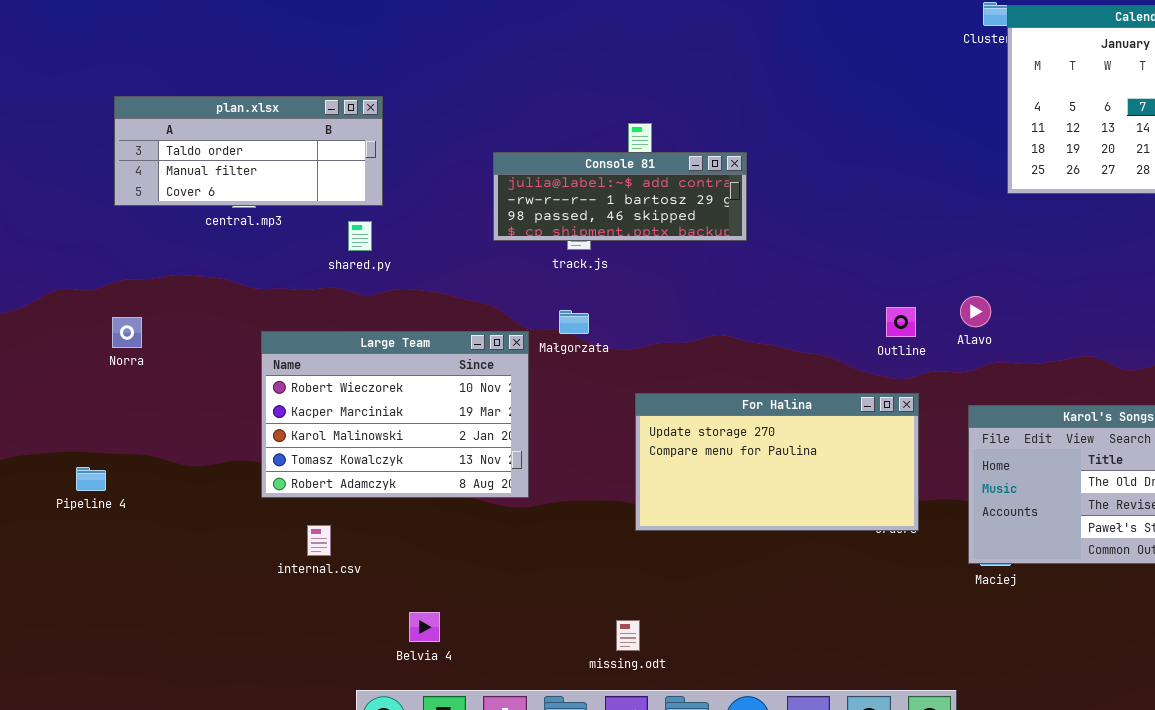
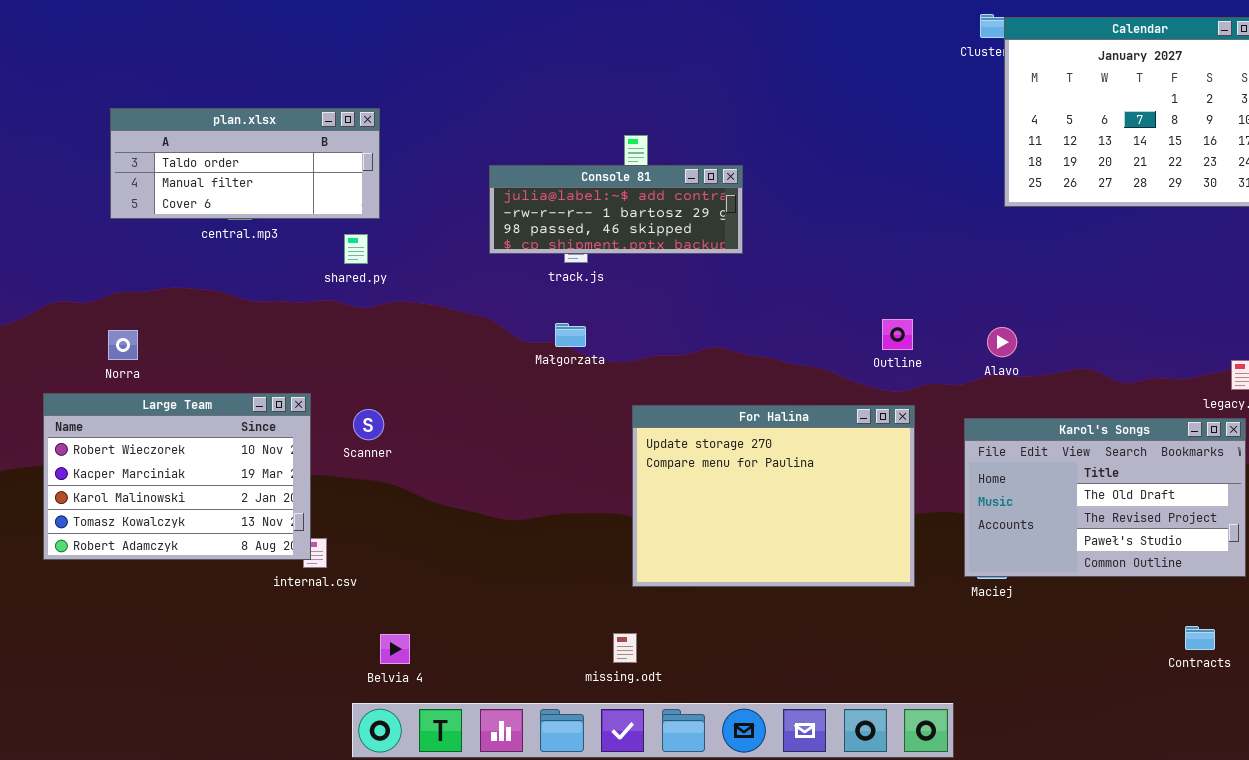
Alavo: [960,296,991,327] -> [987,327,1017,357], moved
Large Team: [261,331,529,498] -> [43,393,311,560], moved
For Halina: [635,393,919,531] -> [632,405,915,587], resized
Belvia 4: [409,612,440,642] -> [380,634,410,664], moved

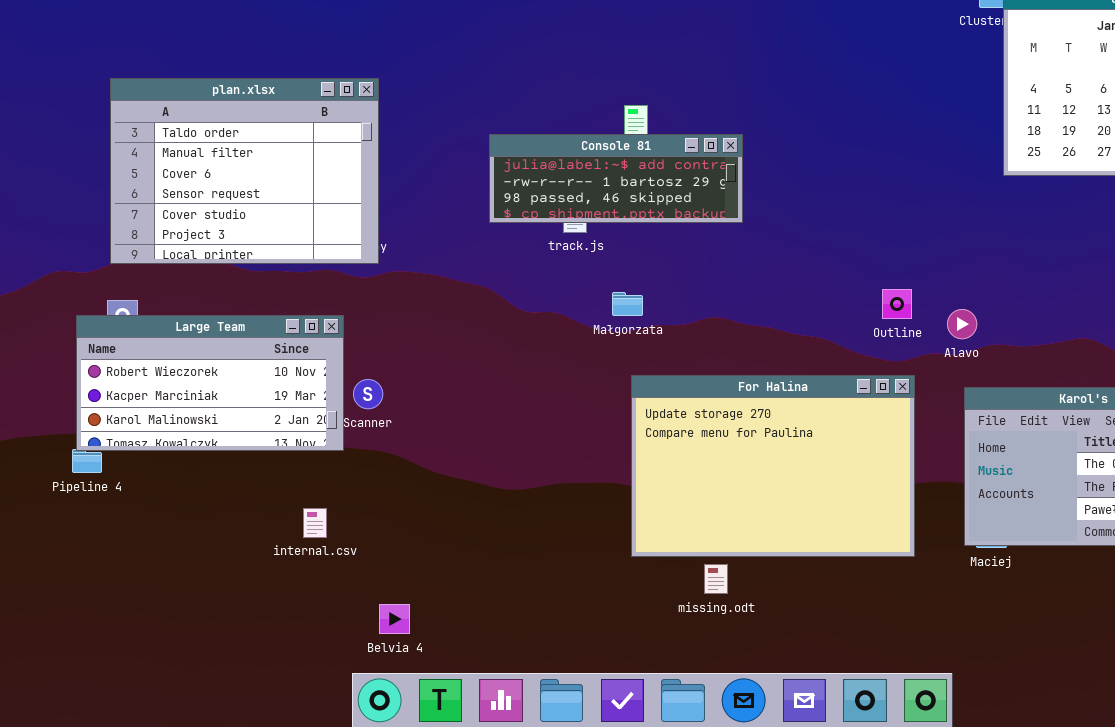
plan.xlsx: [110,108,380,219] -> [110,78,379,264], resized
Małgorzata: [555,323,586,347] -> [612,292,643,316], moved
Alavo: [987,327,1017,357] -> [947,309,977,339], moved
Large Team: [43,393,311,560] -> [76,315,344,451], moved, resized
missing.odt: [613,633,637,663] -> [704,564,728,594], moved

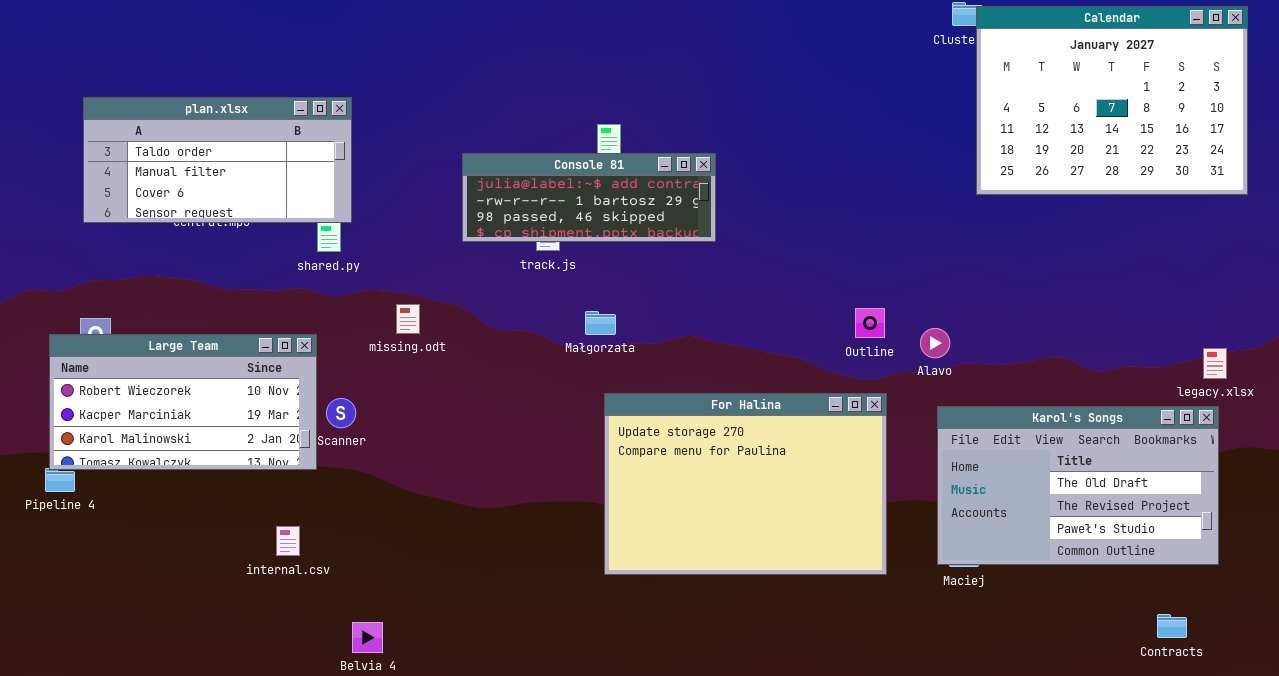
plan.xlsx: [110,78,379,264] -> [83,97,352,223], resized
missing.odt: [704,564,728,594] -> [396,304,420,334], moved

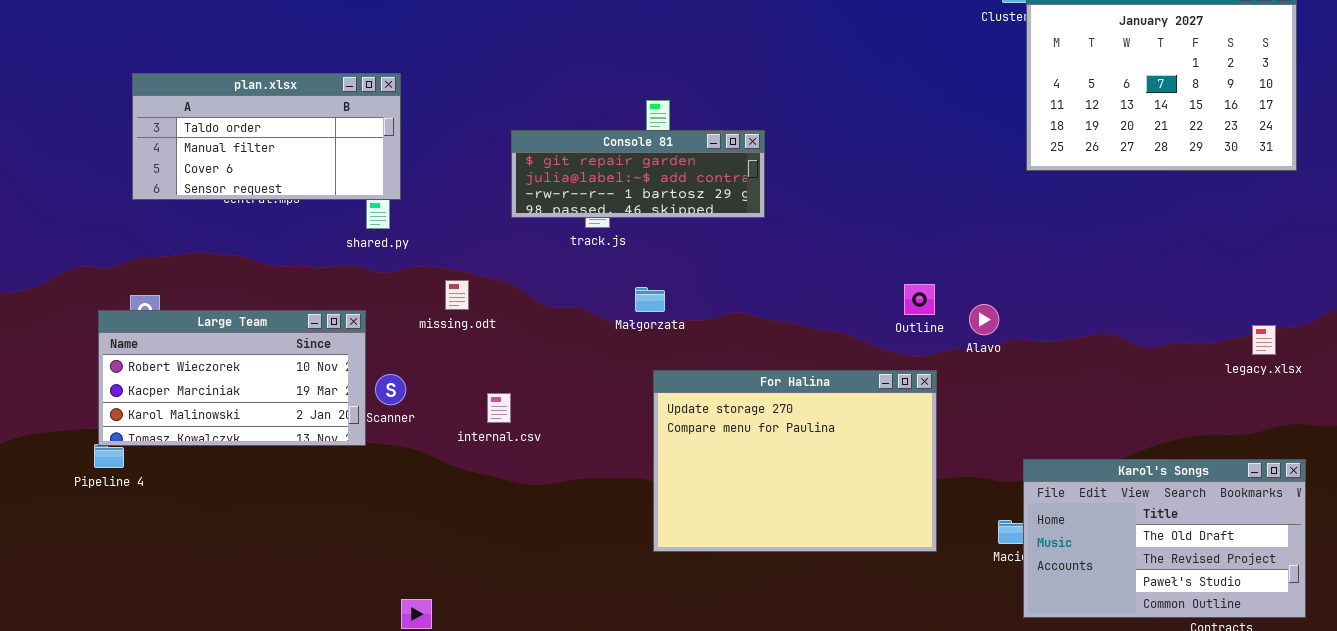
Console 81: [462,153,716,242] -> [511,130,765,218], scrolled up 1 row
Karol's Songs: [937,406,1219,565] -> [1023,459,1306,618], moved
internal.csv: [276,526,300,556] -> [487,393,511,423], moved

